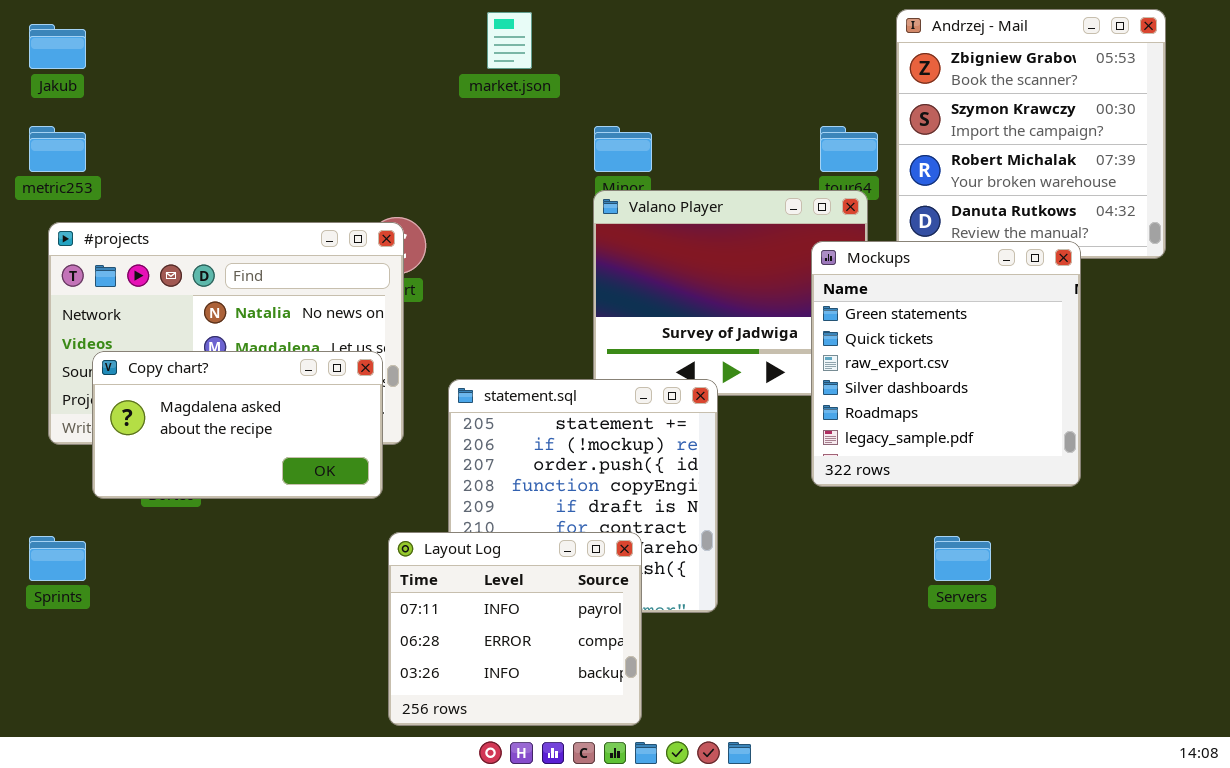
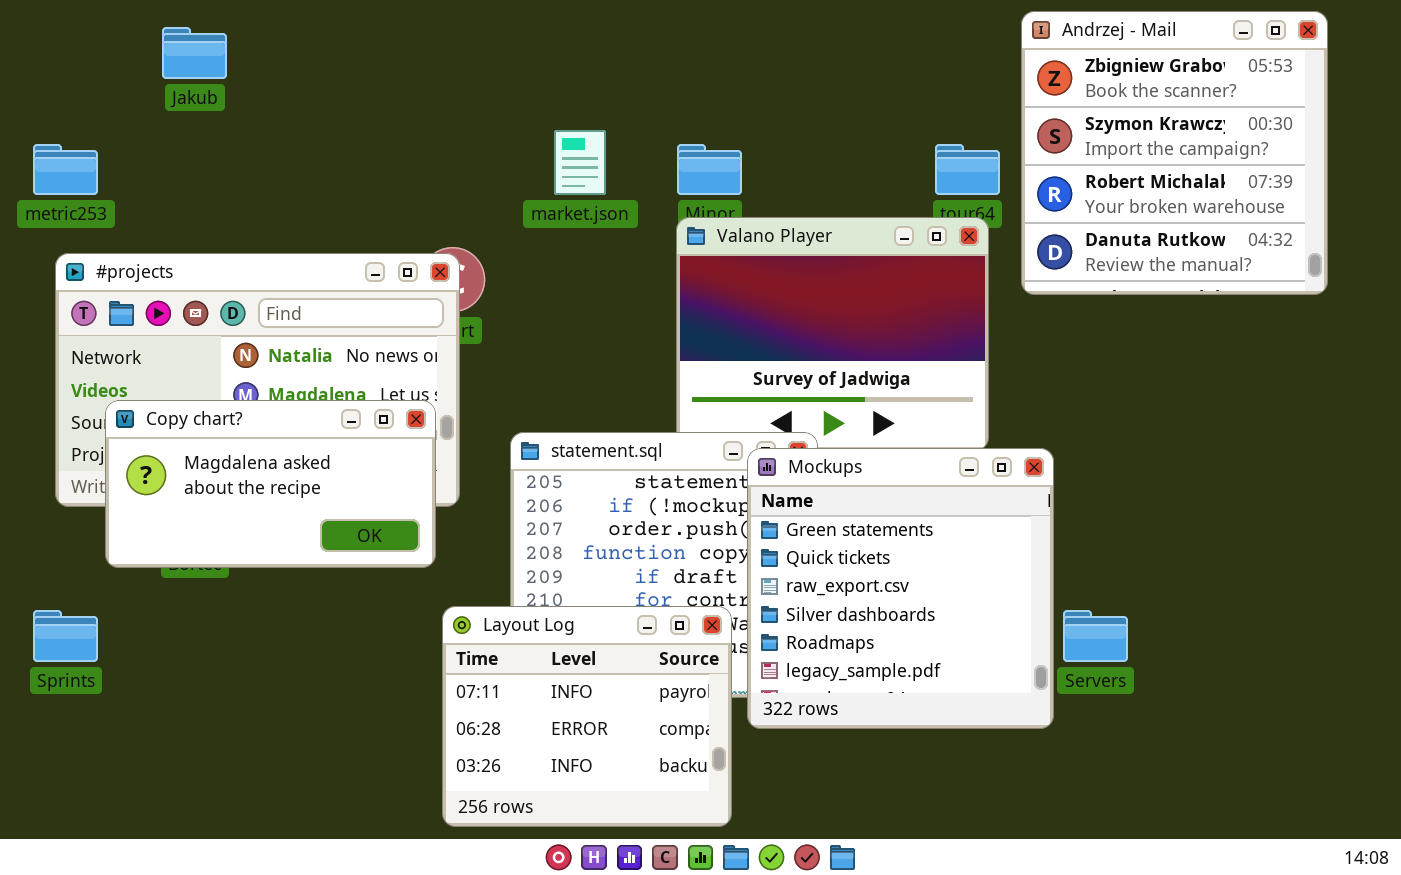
market.json: [487,12,532,69] -> [554,130,606,195], moved
Jakub: [29,24,86,69] -> [162,27,227,79], moved
Mockups: [811,241,1081,487] -> [747,448,1054,729], moved

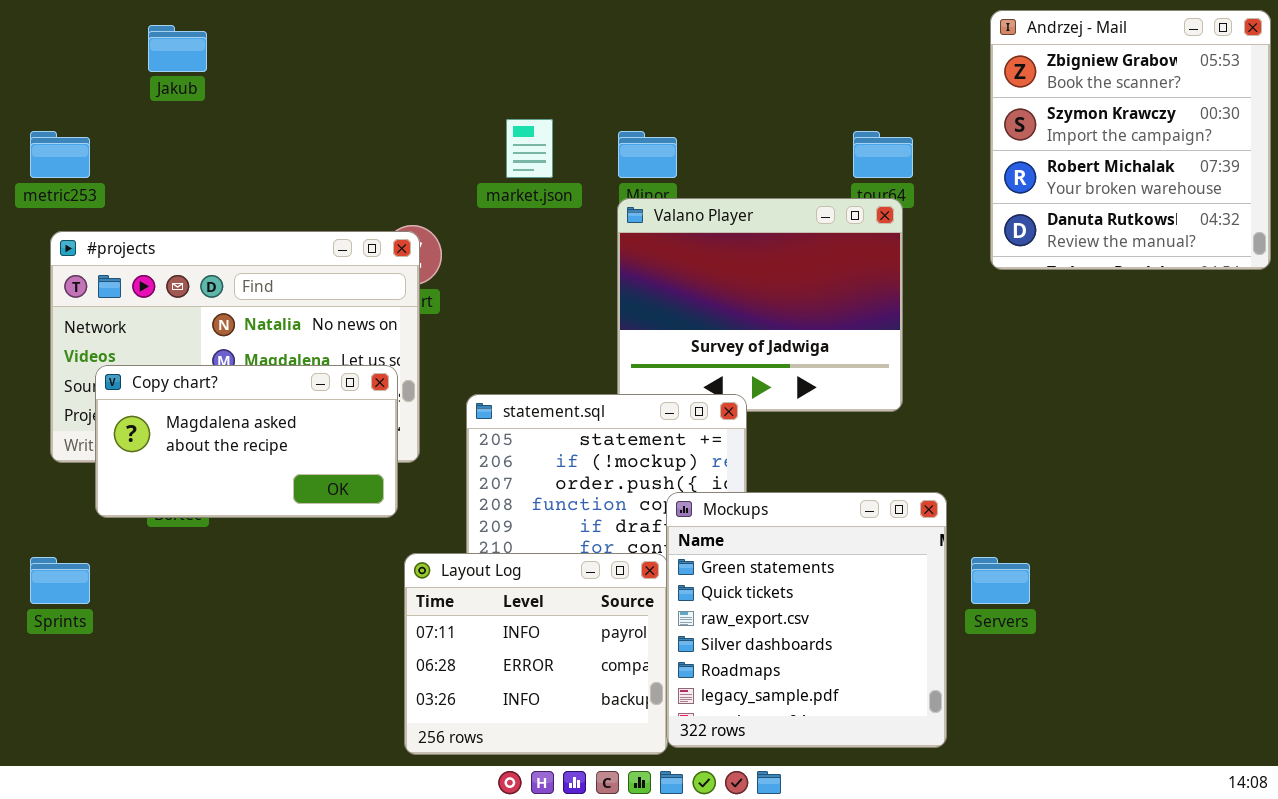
Andrzej - Mail: [1021,11,1328,295] -> [990,10,1271,270], moved
Mockups: [747,448,1054,729] -> [666,492,947,748], moved

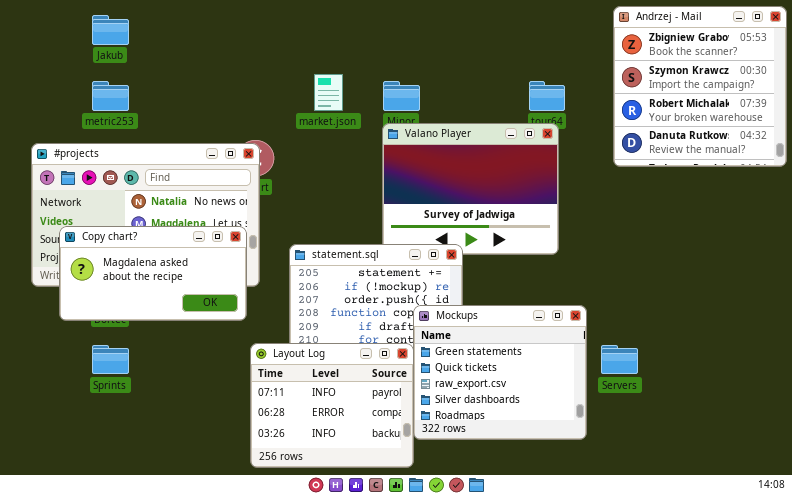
metric253: [30,131,90,178] -> [92,81,129,111], moved
Mockups: [666,492,947,748] -> [413,305,587,440], resized
Sprints: [30,557,90,604] -> [92,345,129,374], moved

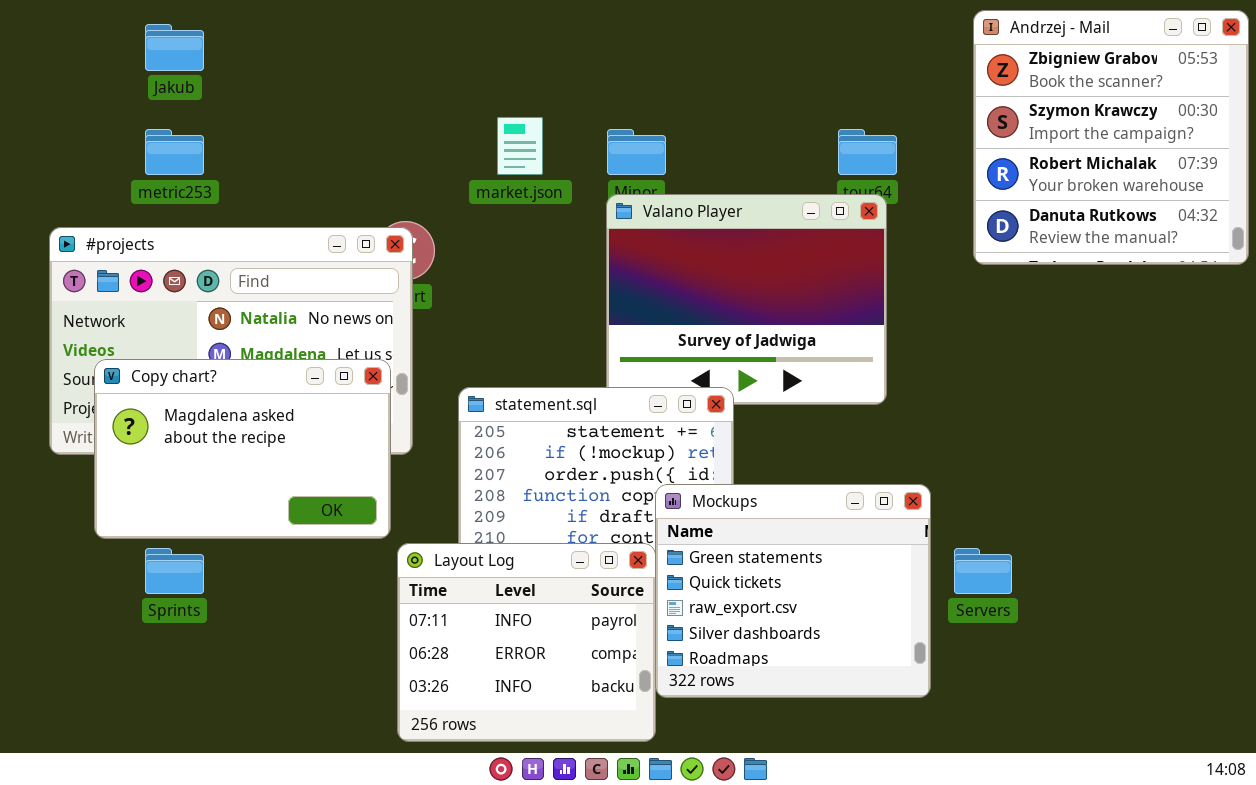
Copy chart?: [59,226,247,321] -> [94,359,391,539], resized

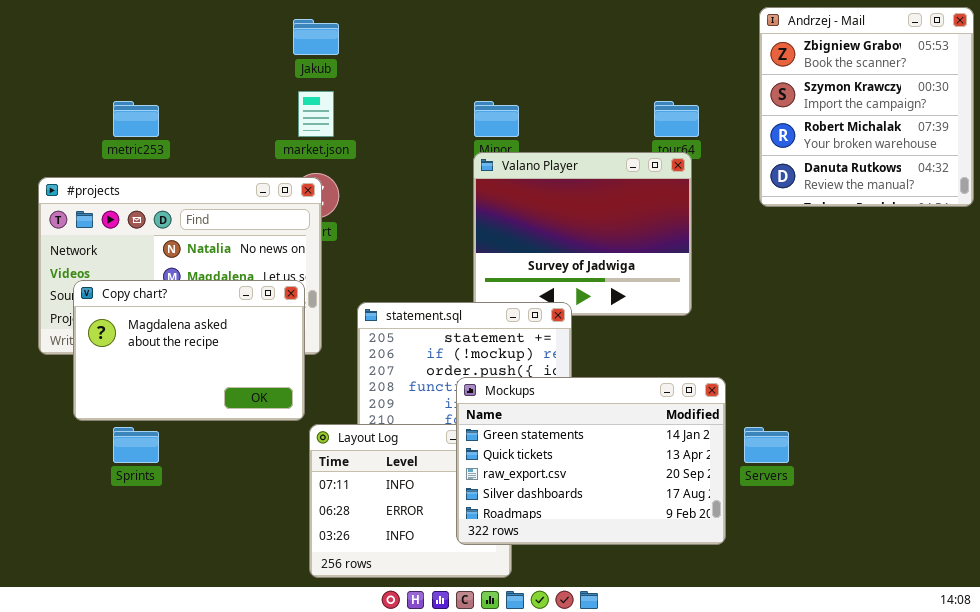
Jakub: [145,24,204,71] -> [293,19,339,55], moved
market.json: [497,117,543,175] -> [298,91,334,137], moved
Mockups: [655,484,931,698] -> [456,377,726,545], resized

